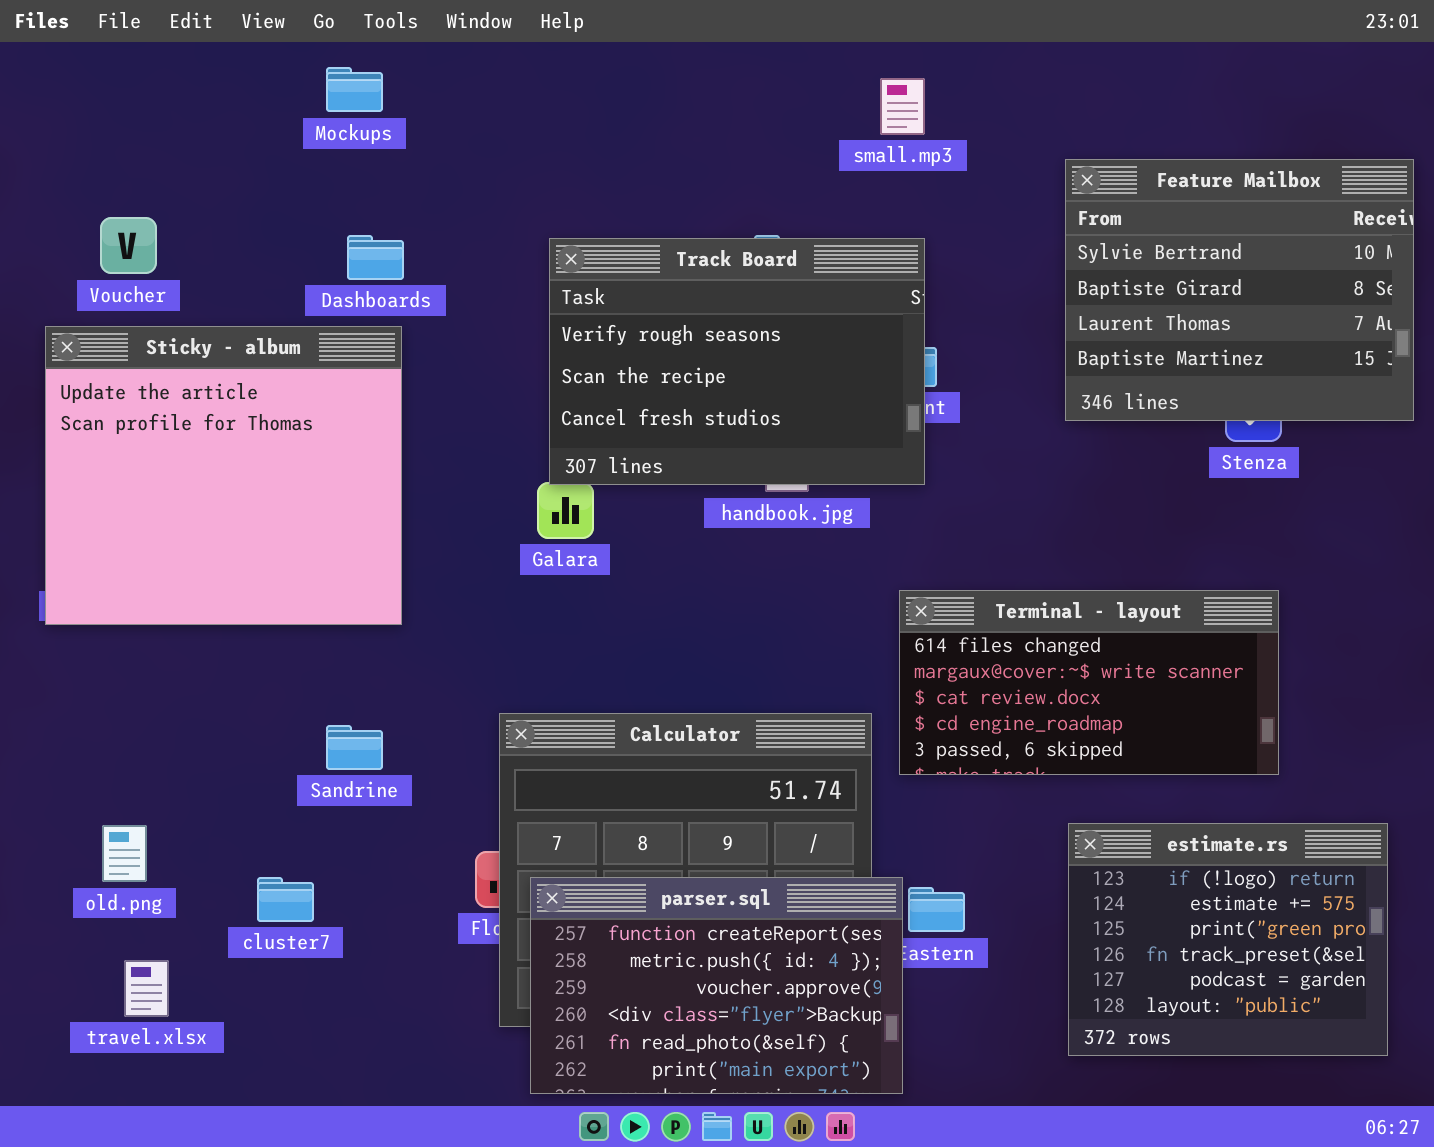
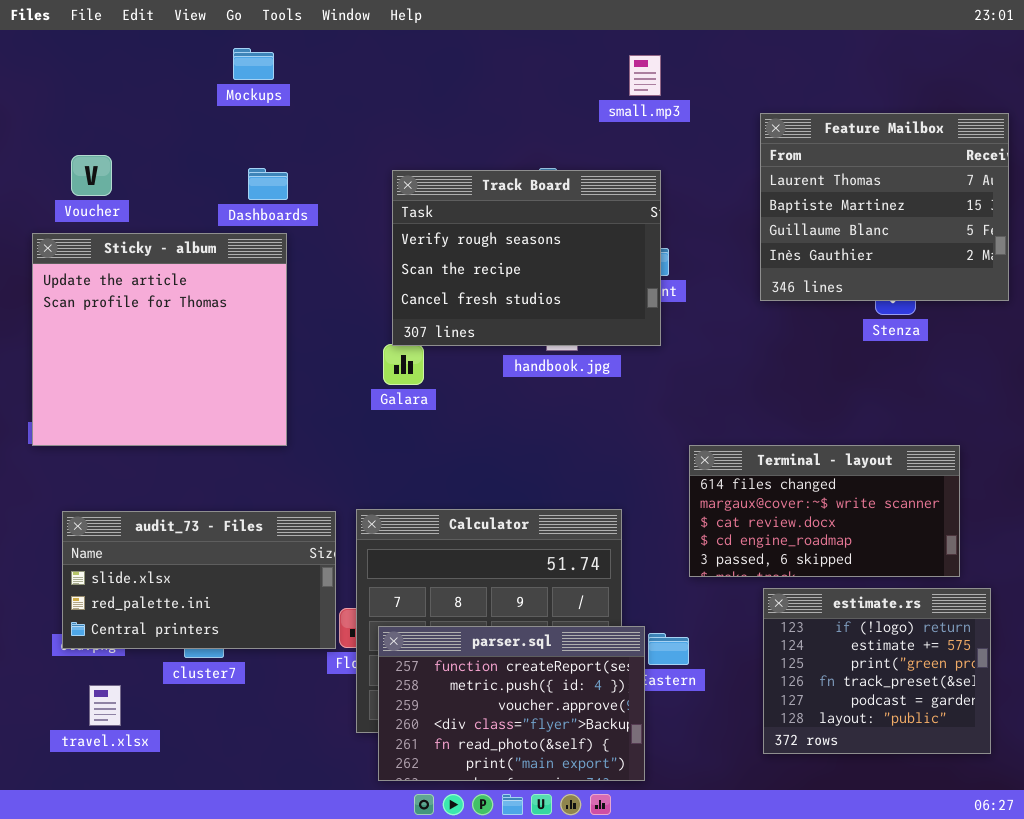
Feature Mailbox: [1065,159,1414,421] -> [760,113,1009,301], scrolled down 2 rows
Terminal - layout: [899,590,1279,775] -> [689,445,960,577], moved
audit_73 - Files: none -> [62,511,336,649], opened

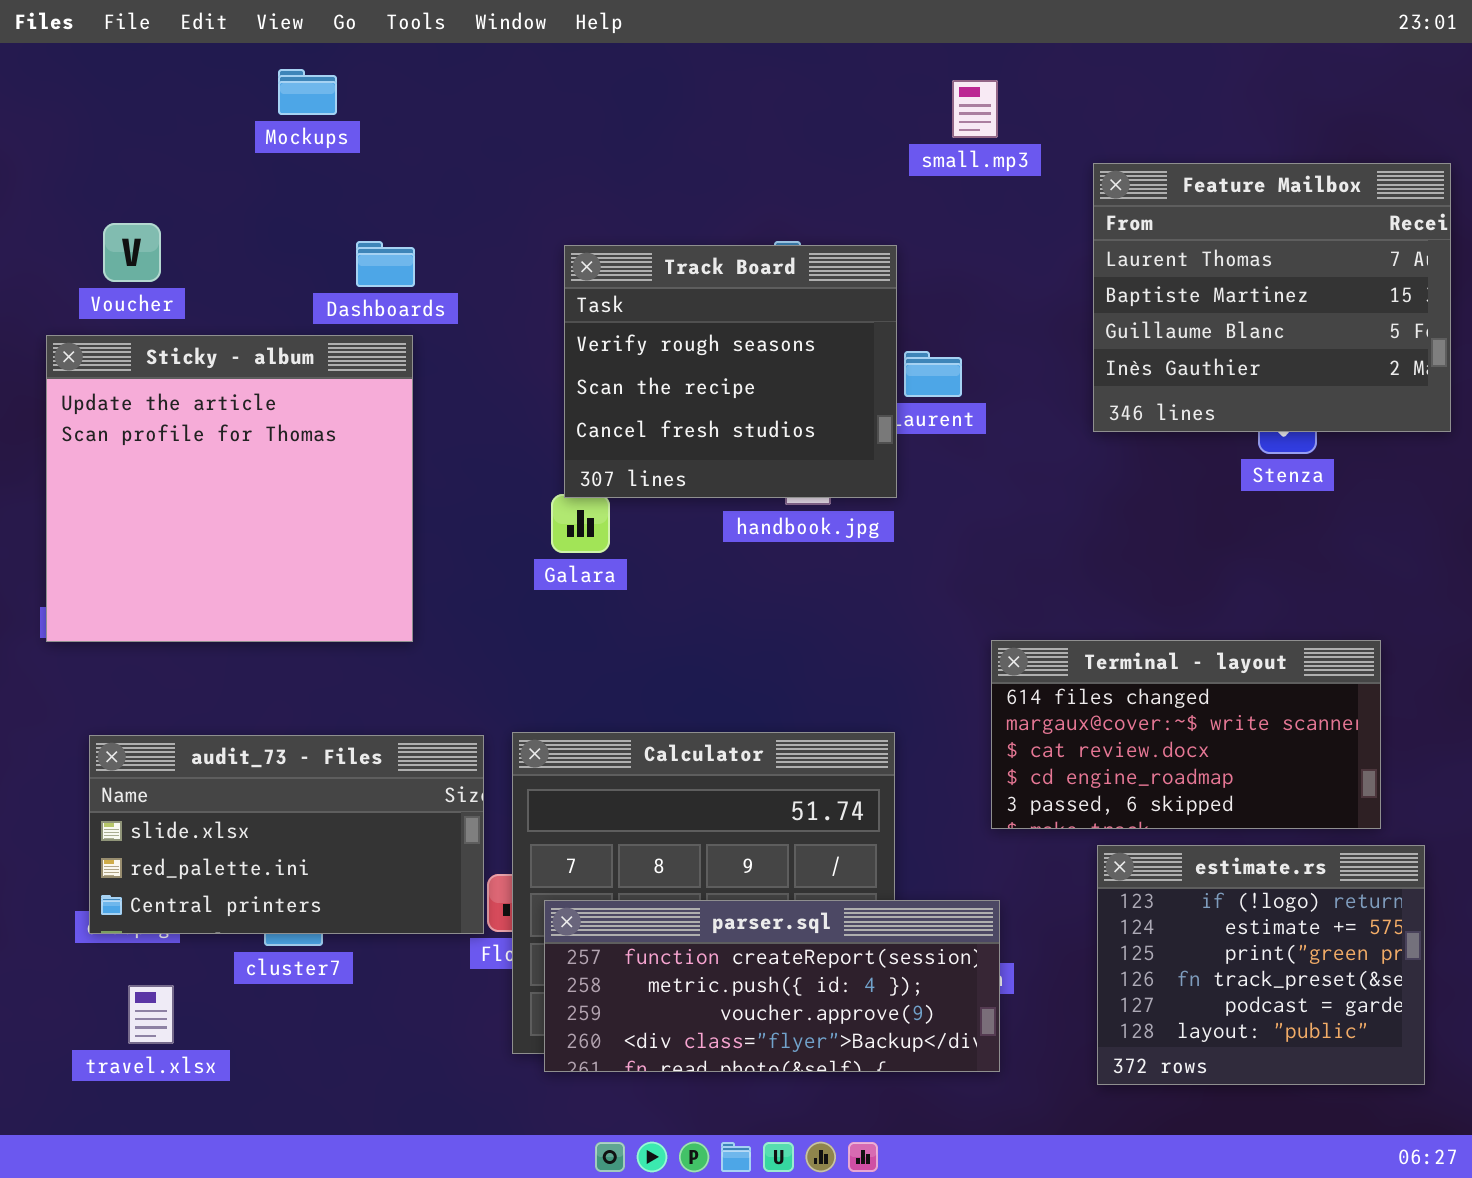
Mockups: [233,48,274,80] -> [278,69,337,115], moved
small.mp3: [629,55,661,96] -> [952,80,998,138], moved
Track Board: [392,170,661,346] -> [564,245,897,498], resized
parser.sql: [378,626,645,781] -> [544,900,1000,1072], resized

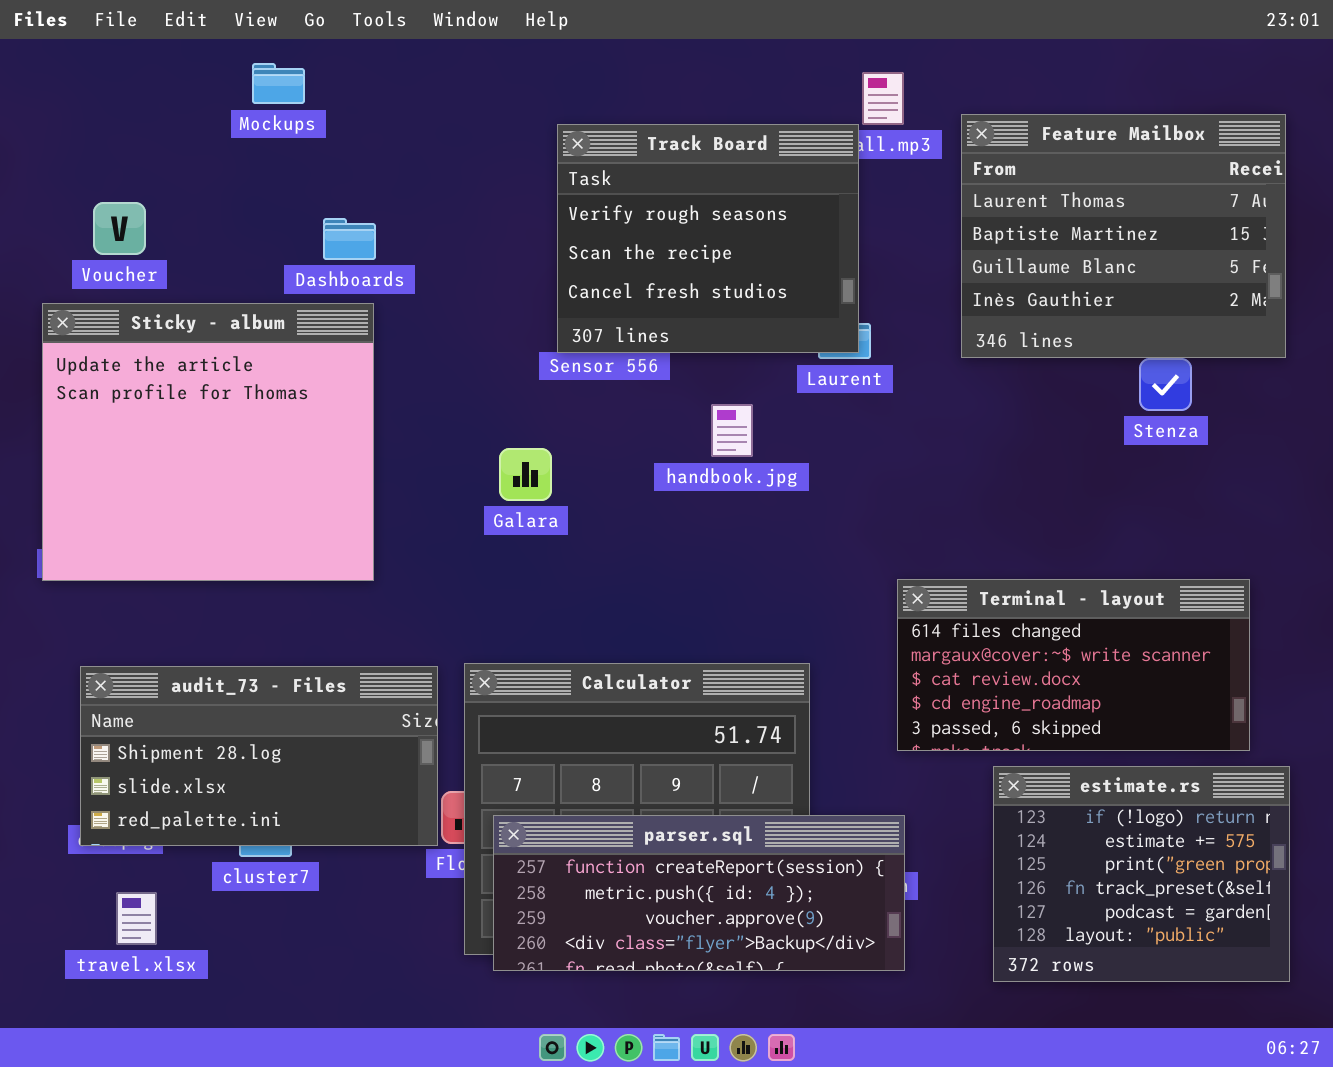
Feature Mailbox: [1093,163,1451,432] -> [961,114,1286,358], moved
Track Board: [564,245,897,498] -> [557,124,859,353], moved
audit_73 - Files: [89,735,484,934] -> [80,666,438,846], scrolled up 1 row

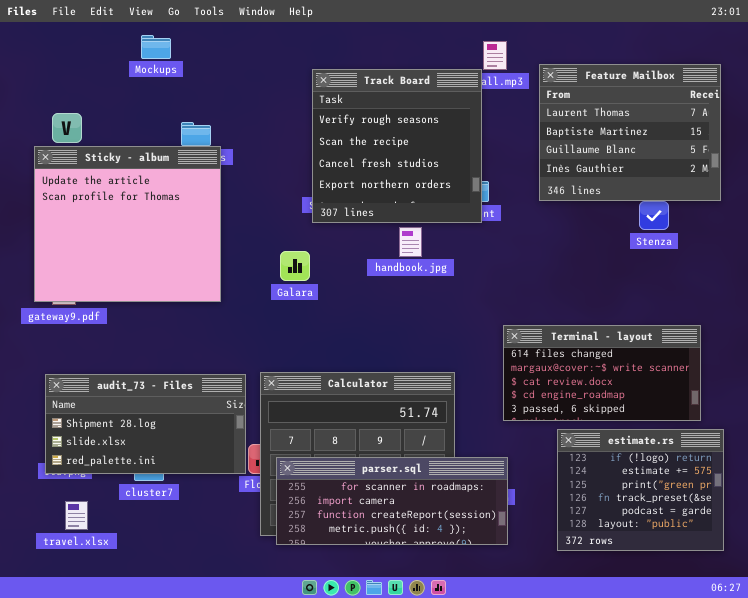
Track Board: [557,124,859,353] -> [312,69,482,223], resized
Sticky - album: [42,303,374,581] -> [34,146,221,302], moved
parser.sql: [493,815,905,971] -> [276,457,508,545], scrolled up 2 rows

